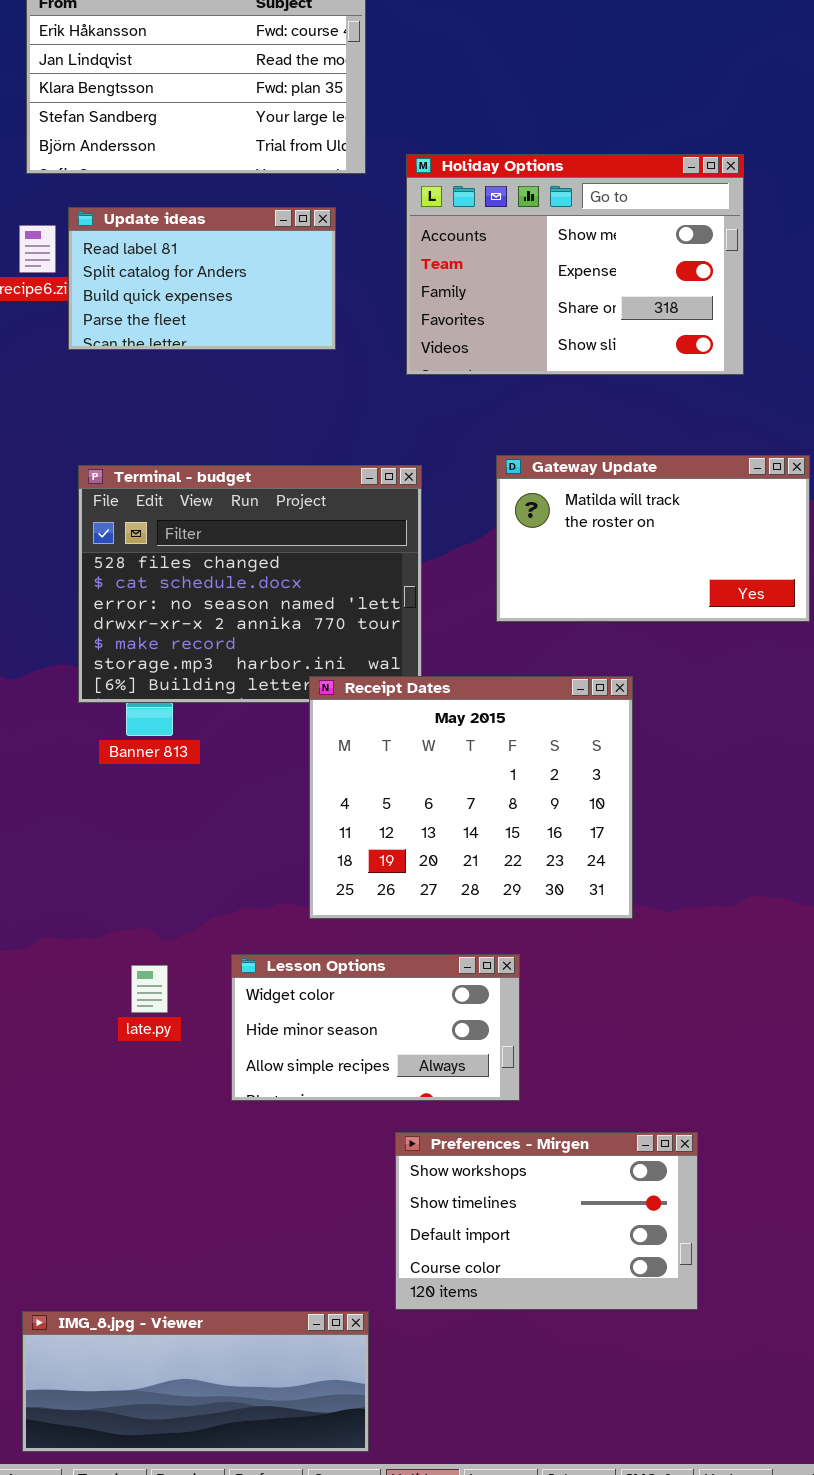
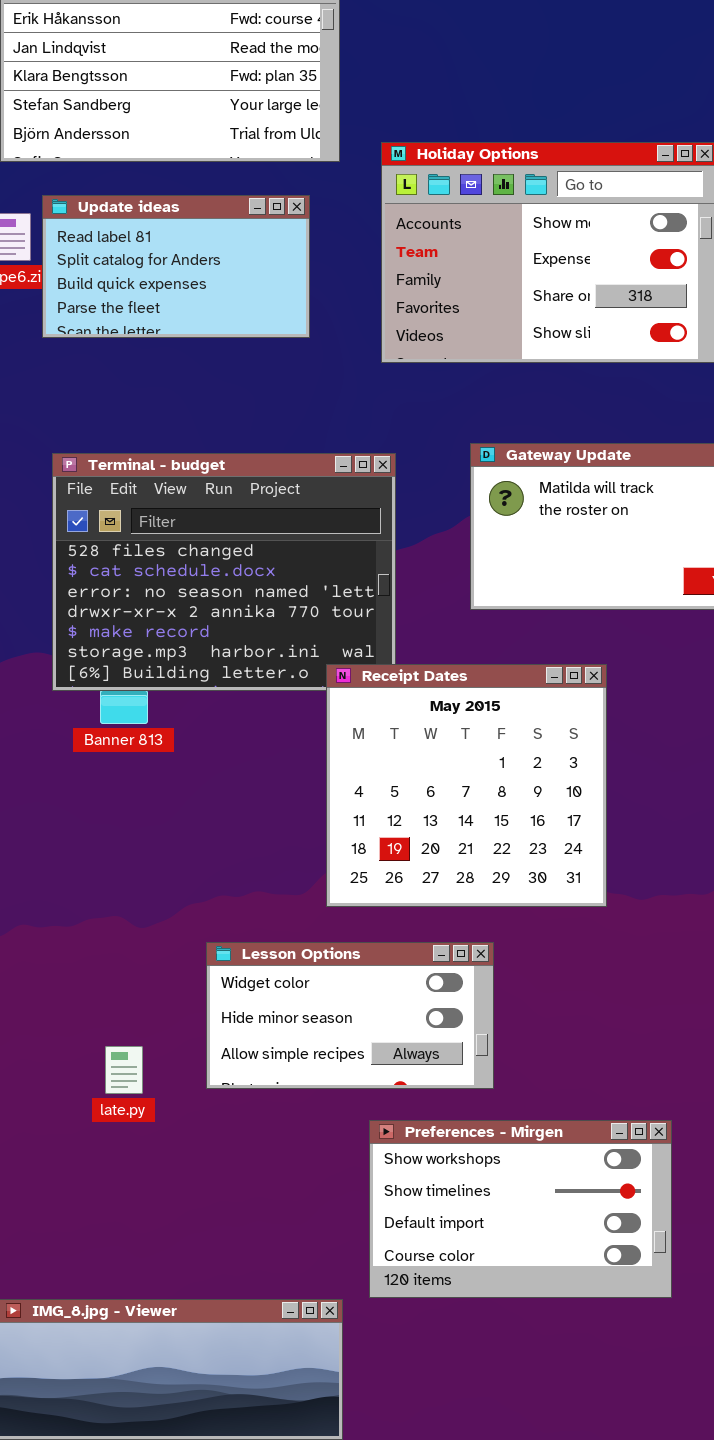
Receipt Dates: [309,676,633,919] -> [326,664,607,907], resized
late.py: [131,965,168,1013] -> [105,1046,143,1094], moved

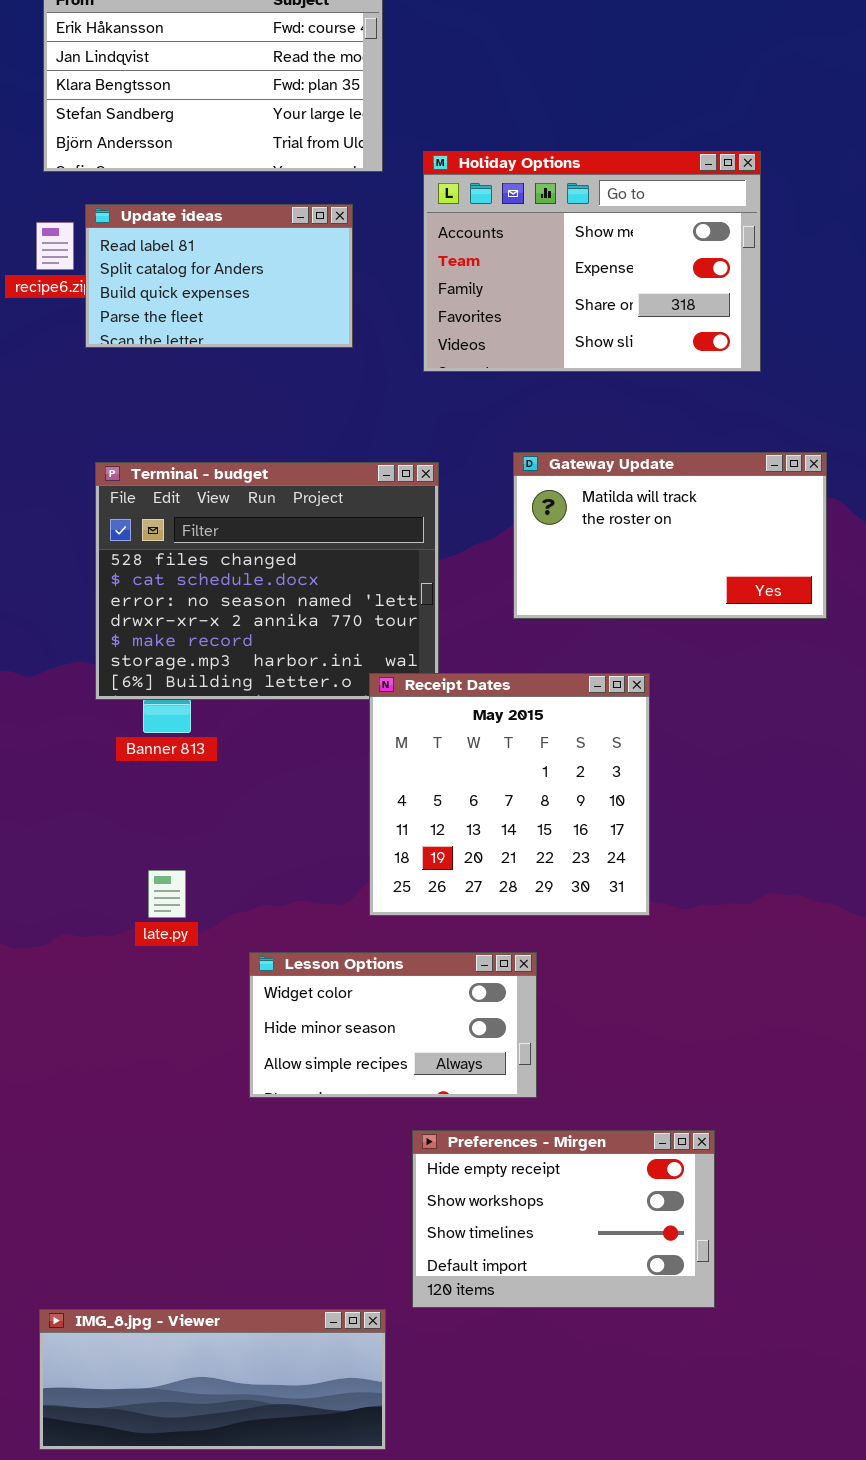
late.py: [105,1046,143,1094] -> [148,870,186,918], moved
Preferences - Mirgen: [369,1120,672,1298] -> [412,1130,715,1308], scrolled up 1 row

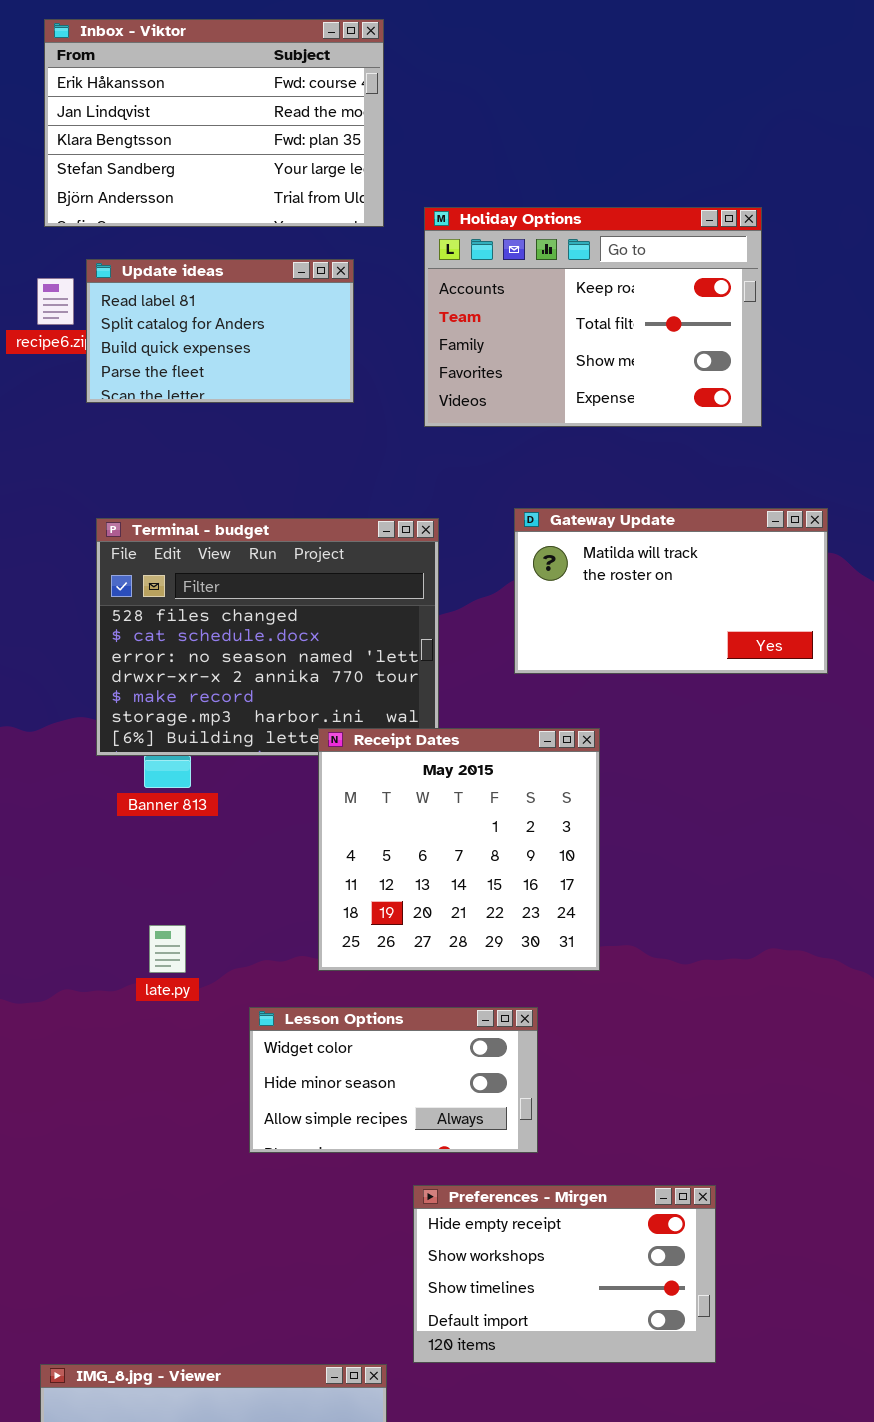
Holiday Options: [423,151,761,372] -> [424,207,762,427], scrolled up 2 rows
Receipt Dates: [369,673,650,916] -> [318,728,600,971], moved

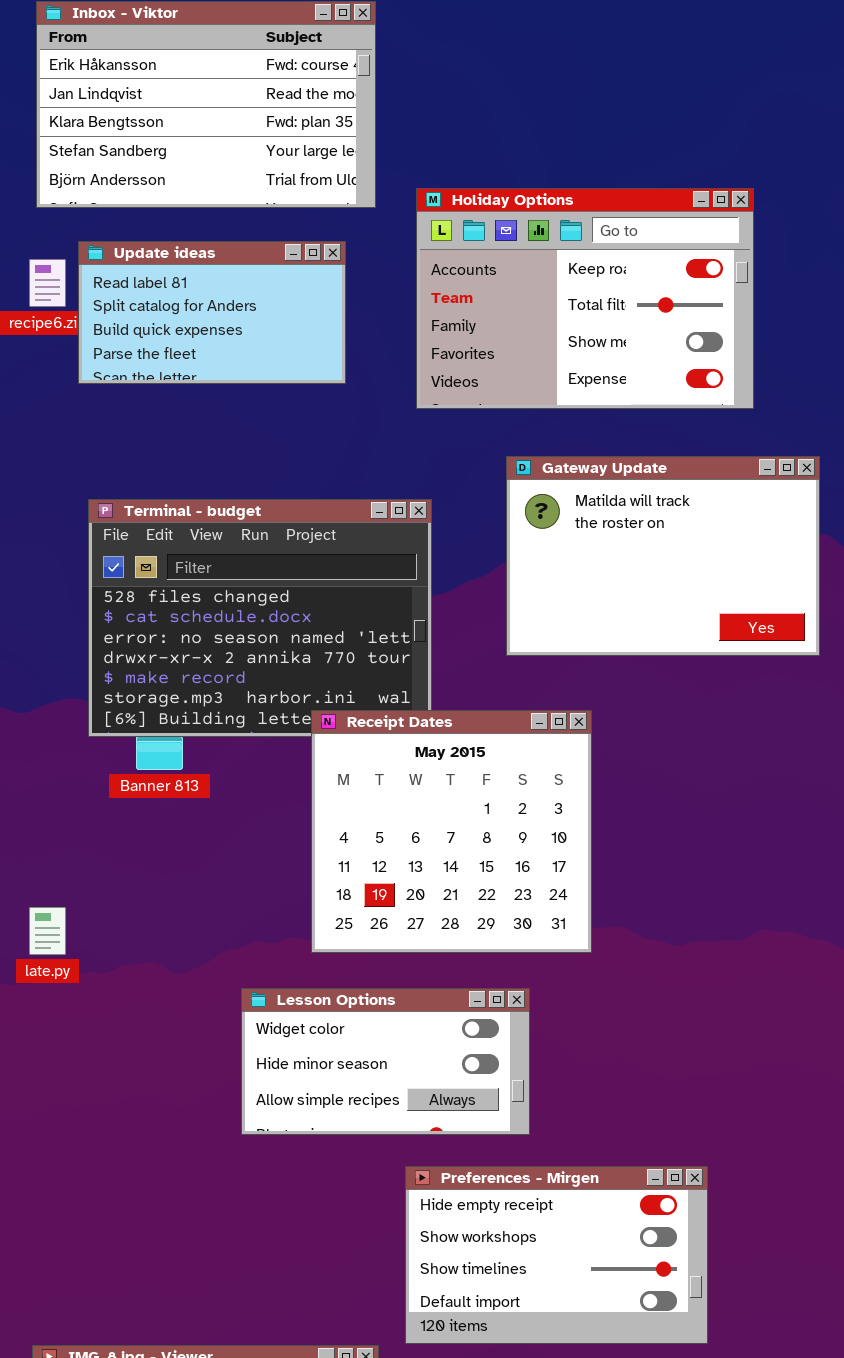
Gateway Update: [514,508,828,674] -> [506,456,820,656], resized
late.py: [149,925,186,973] -> [29,907,66,955], moved

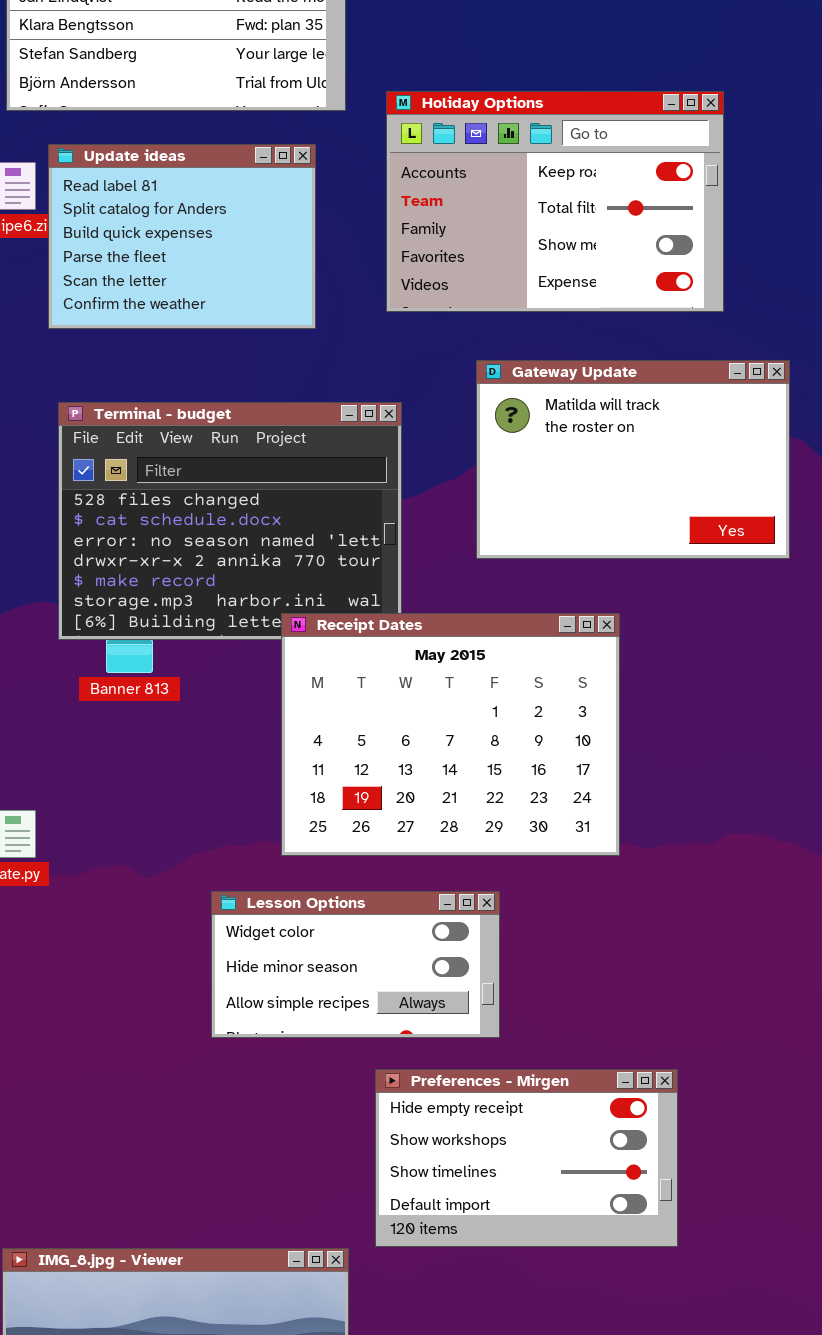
Update ideas: [78,241,346,384] -> [48,144,316,329], resized
Receipt Dates: [311,710,592,953] -> [281,613,620,856], resized

